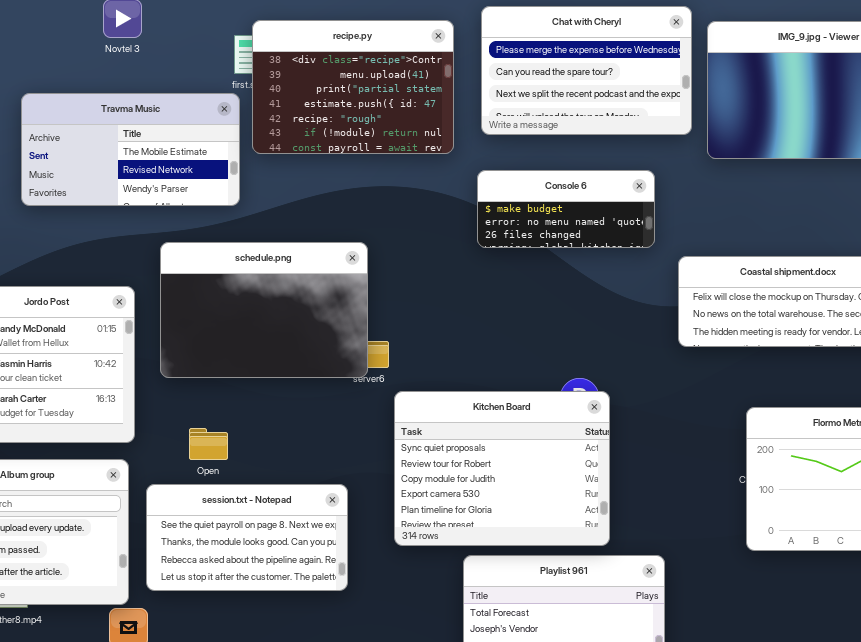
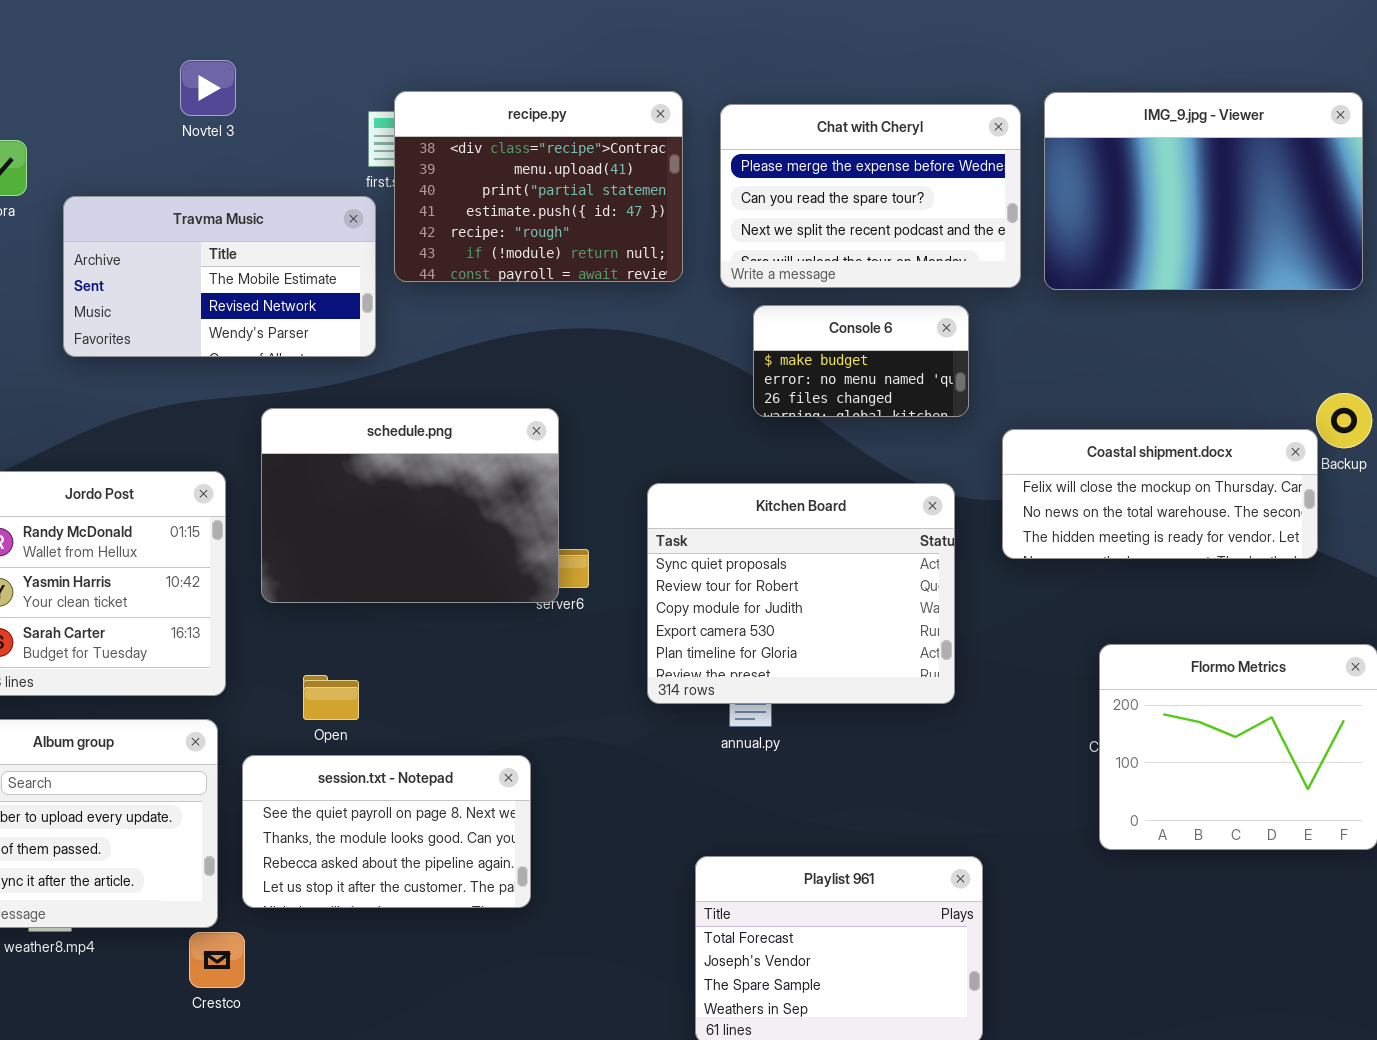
Chat with Cheryl: [481,6,692,135] -> [720,104,1021,288], moved
Console 6: [477,170,655,248] -> [753,305,969,417], resized
Kitchen Board: [394,391,610,546] -> [647,483,955,704], moved

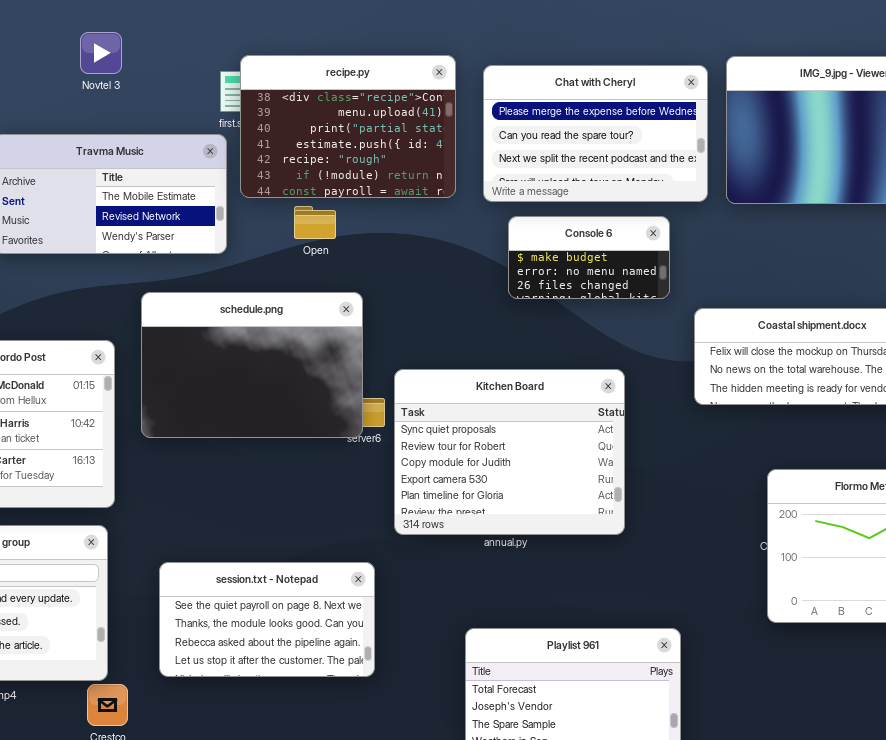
Kitchen Board: [647,483,955,704] -> [394,369,625,535], moved
Open: [303,675,359,720] -> [294,206,336,239], moved
session.txt - Notepad: [242,755,531,908] -> [159,562,375,677], moved

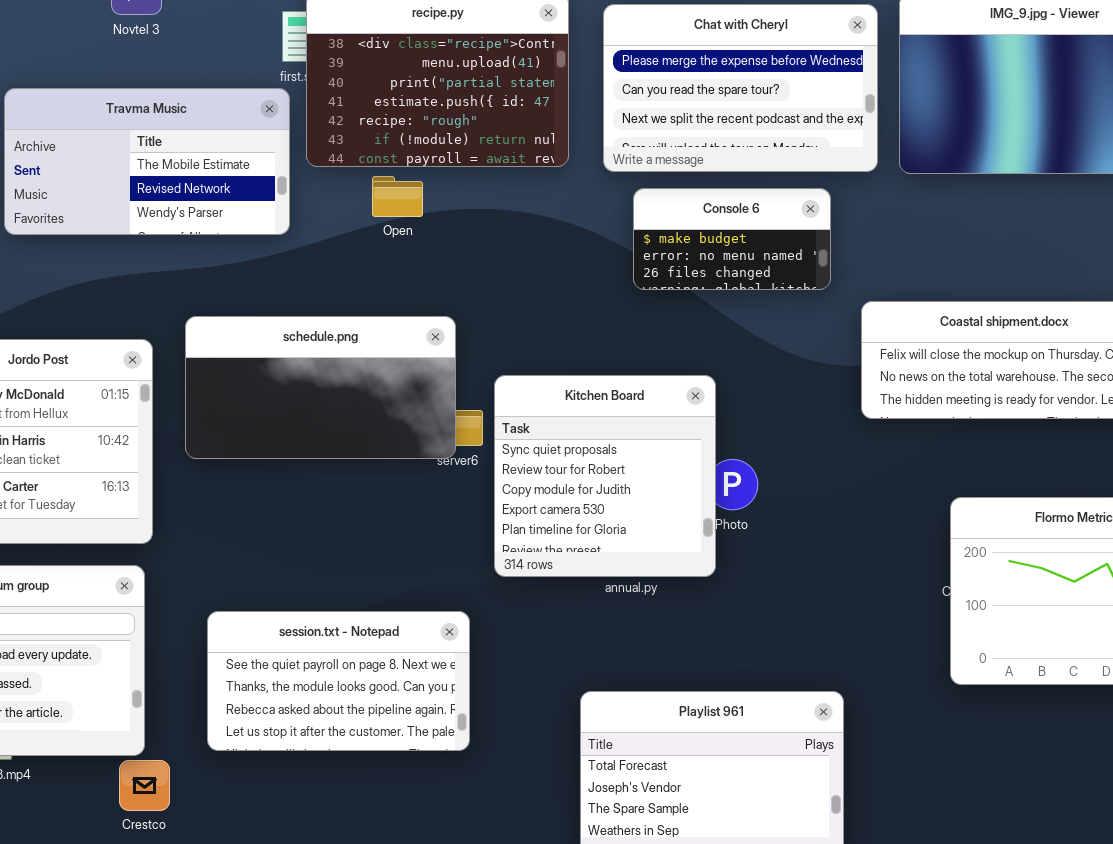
schedule.png: [141,292,363,438] -> [185,316,456,459], resized
Kitchen Board: [394,369,625,535] -> [494,375,716,577], resized

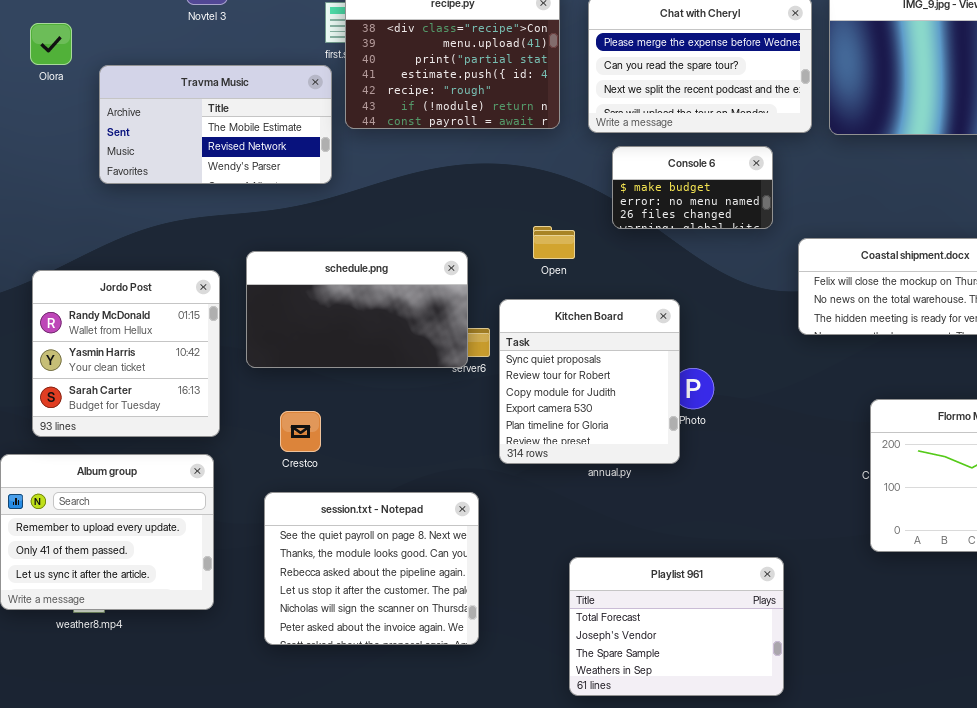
Open: [372,176,423,217] -> [533,226,575,259], moved
session.txt - Notepad: [207,611,470,751] -> [264,492,479,645], resized
Crestco: [119,760,170,811] -> [280,411,321,452], moved

